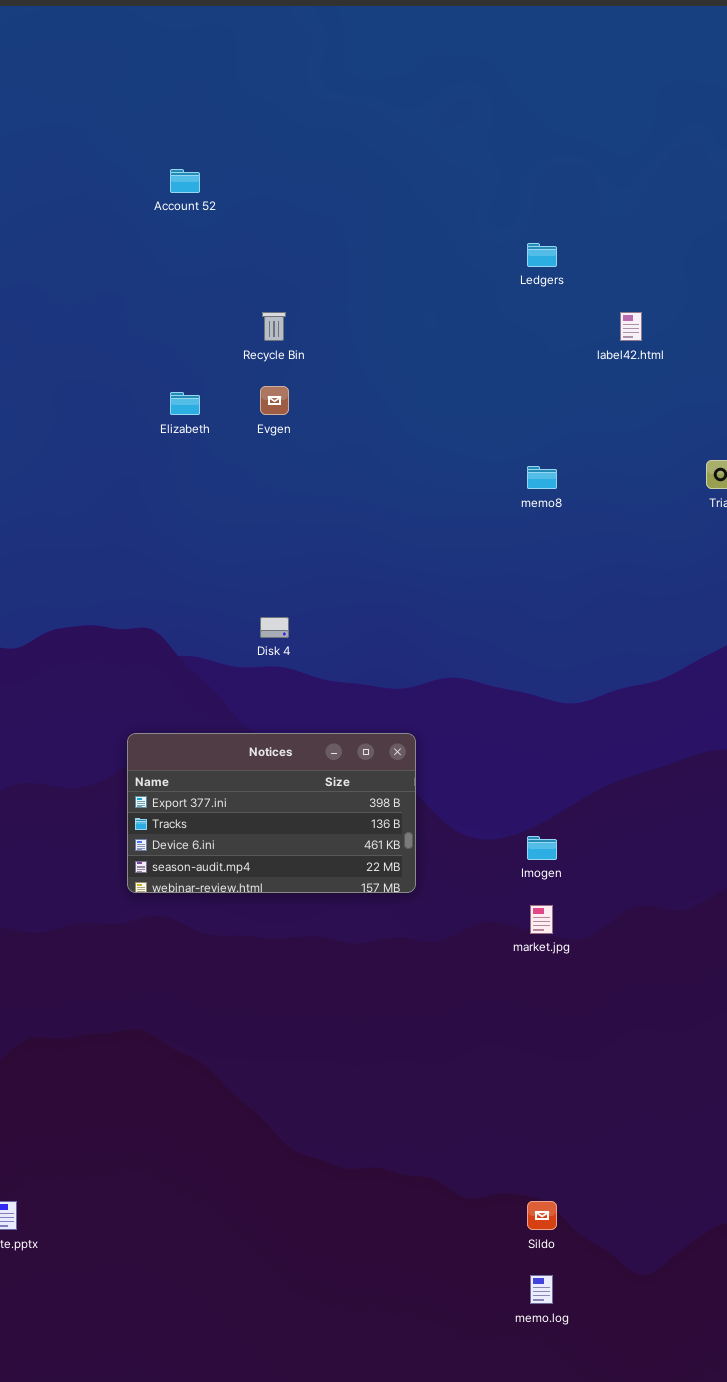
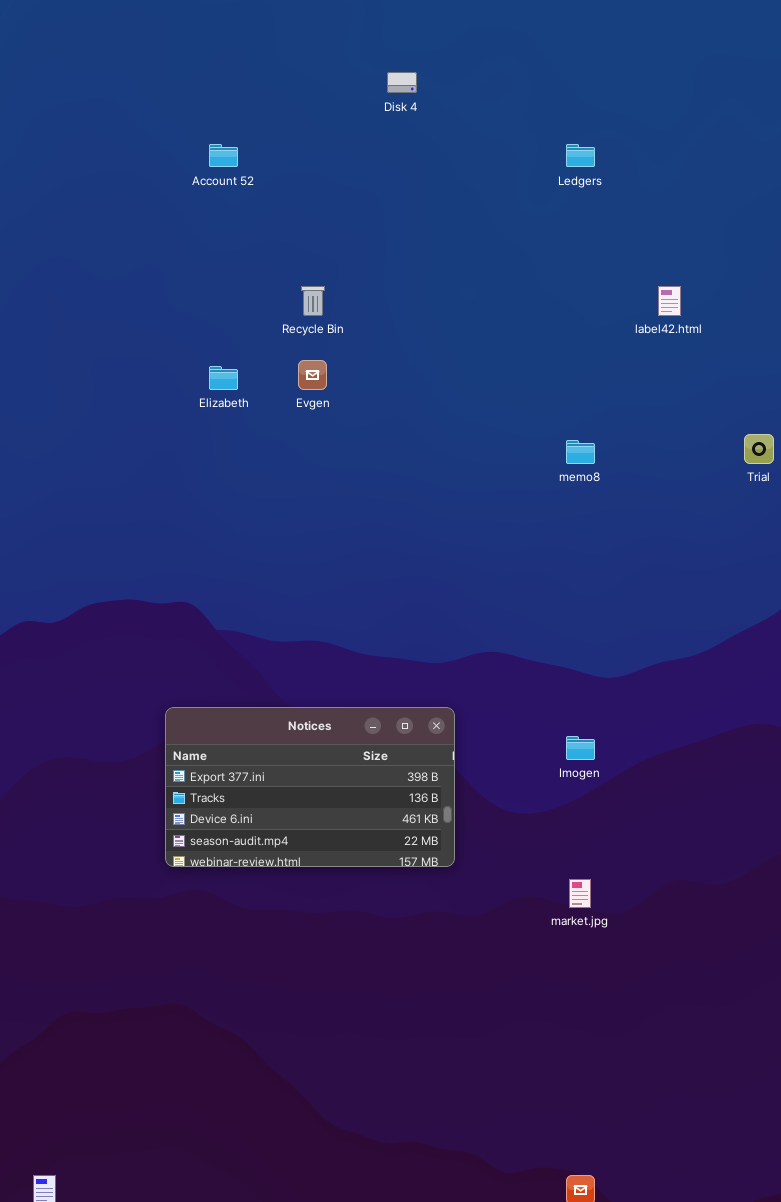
Ledgers: [527,243,557,267] -> [566,144,595,167], moved
Disk 4: [260,617,289,638] -> [387,72,417,93], moved
Imogen: [527,836,557,860] -> [566,736,595,760], moved

